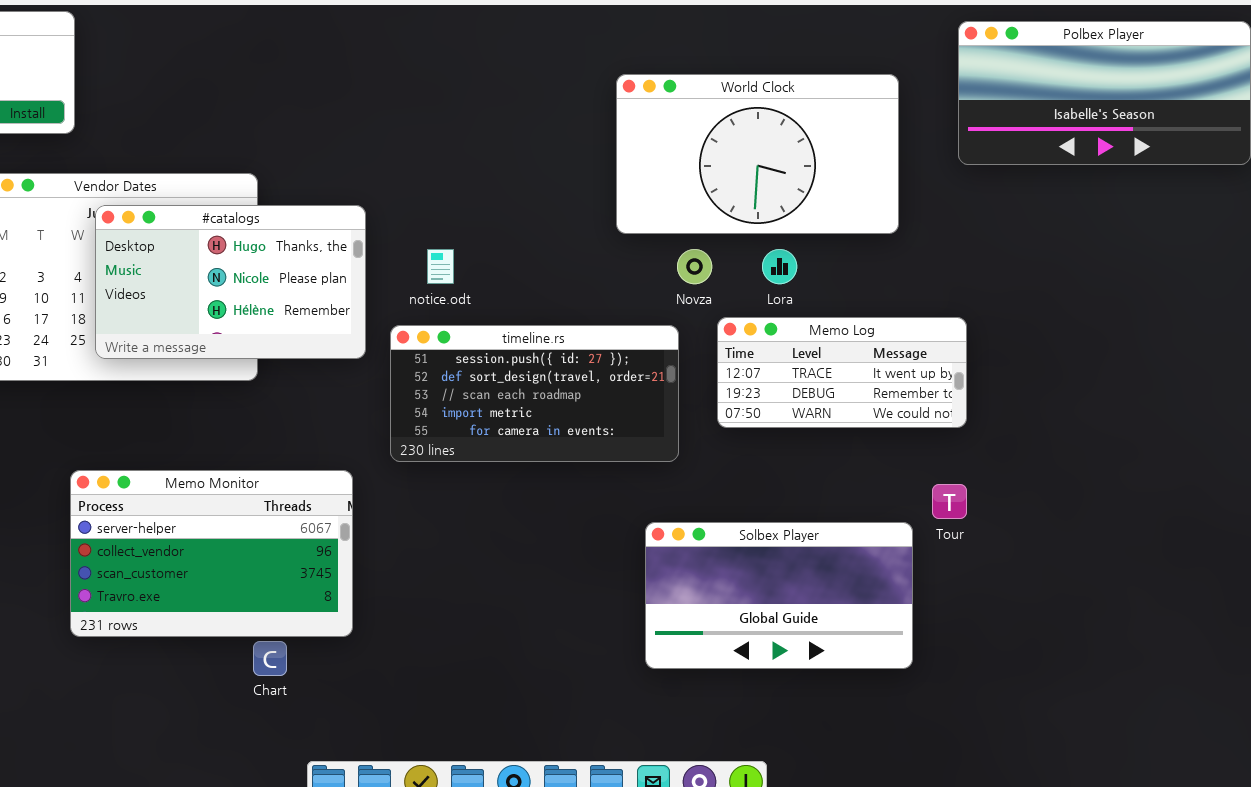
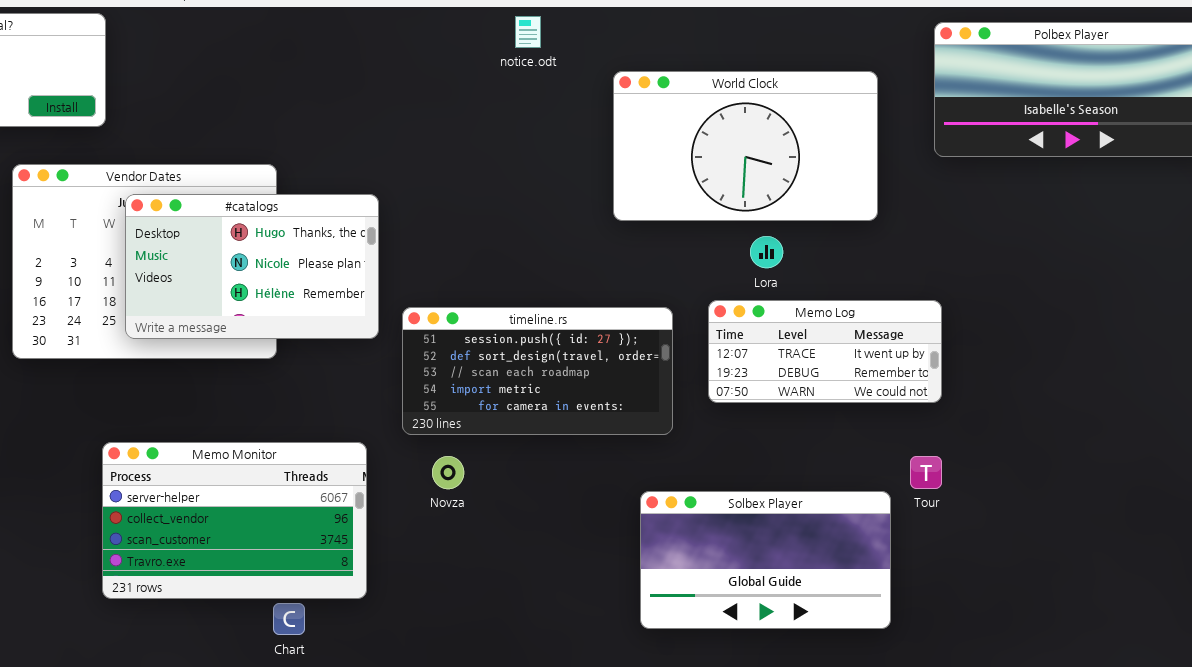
notice.odt: [427,249,454,284] -> [515,16,541,48], moved
Novza: [677,249,712,284] -> [432,456,464,489], moved

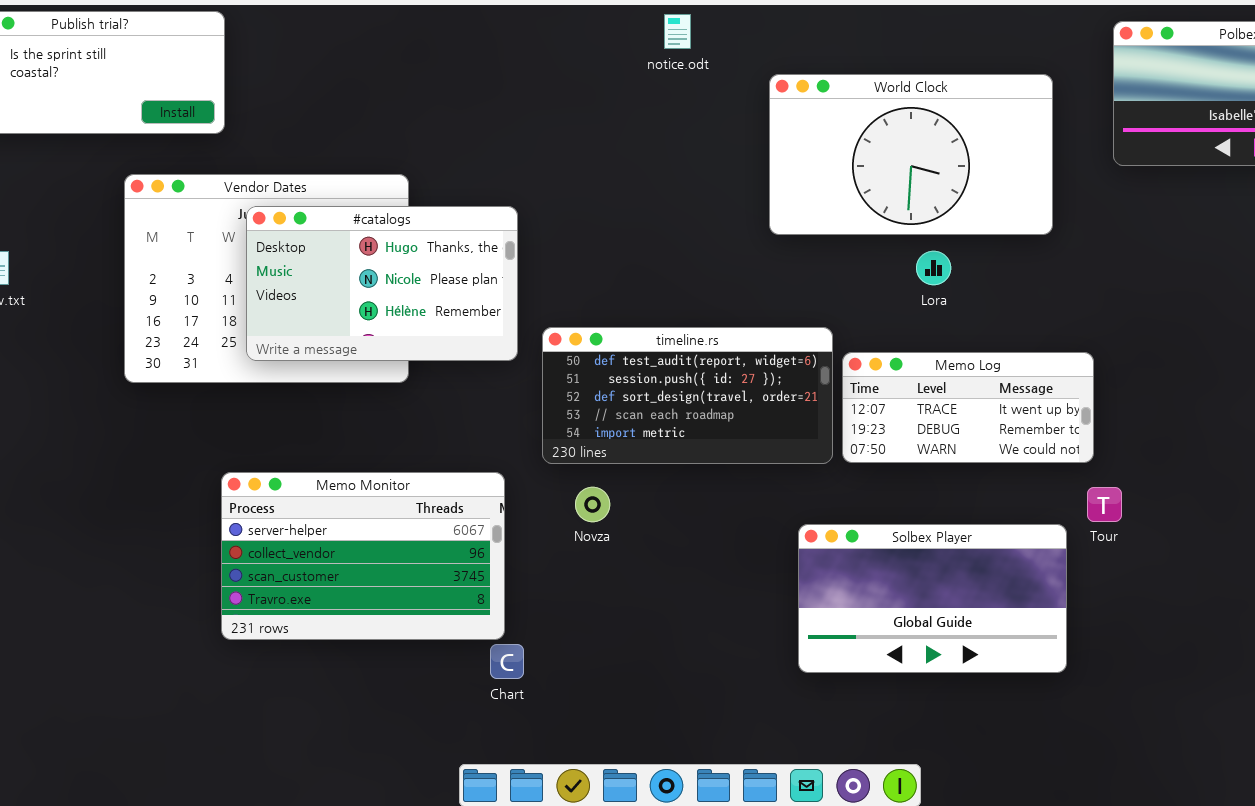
Memo Log: [708,300,942,403] -> [842,352,1094,463], moved
timeline.rs: [402,307,673,435] -> [542,327,833,464], scrolled up 1 row
Chart: [273,603,305,635] -> [490,644,524,679], moved

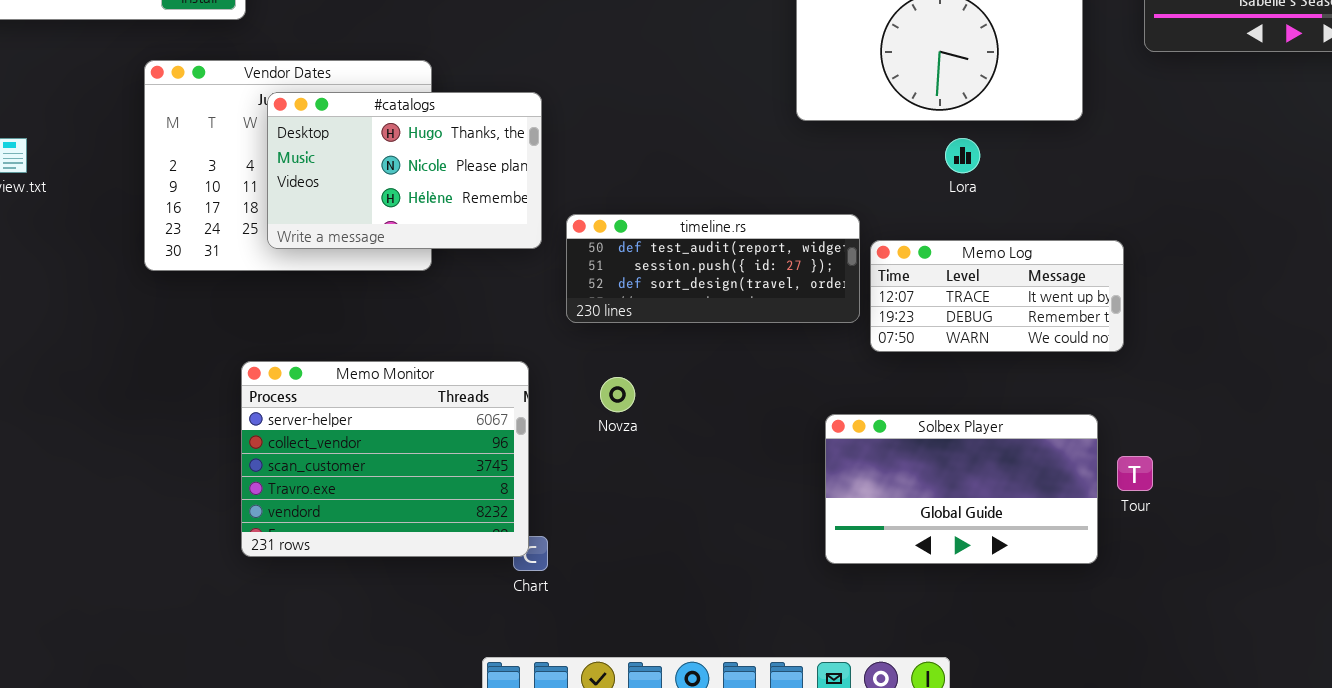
timeline.rs: [542,327,833,464] -> [566,214,860,323], resized
Memo Monitor: [221,472,505,640] -> [241,361,529,557], resized
Tour: [1087,487,1122,522] -> [1117,456,1153,491], moved

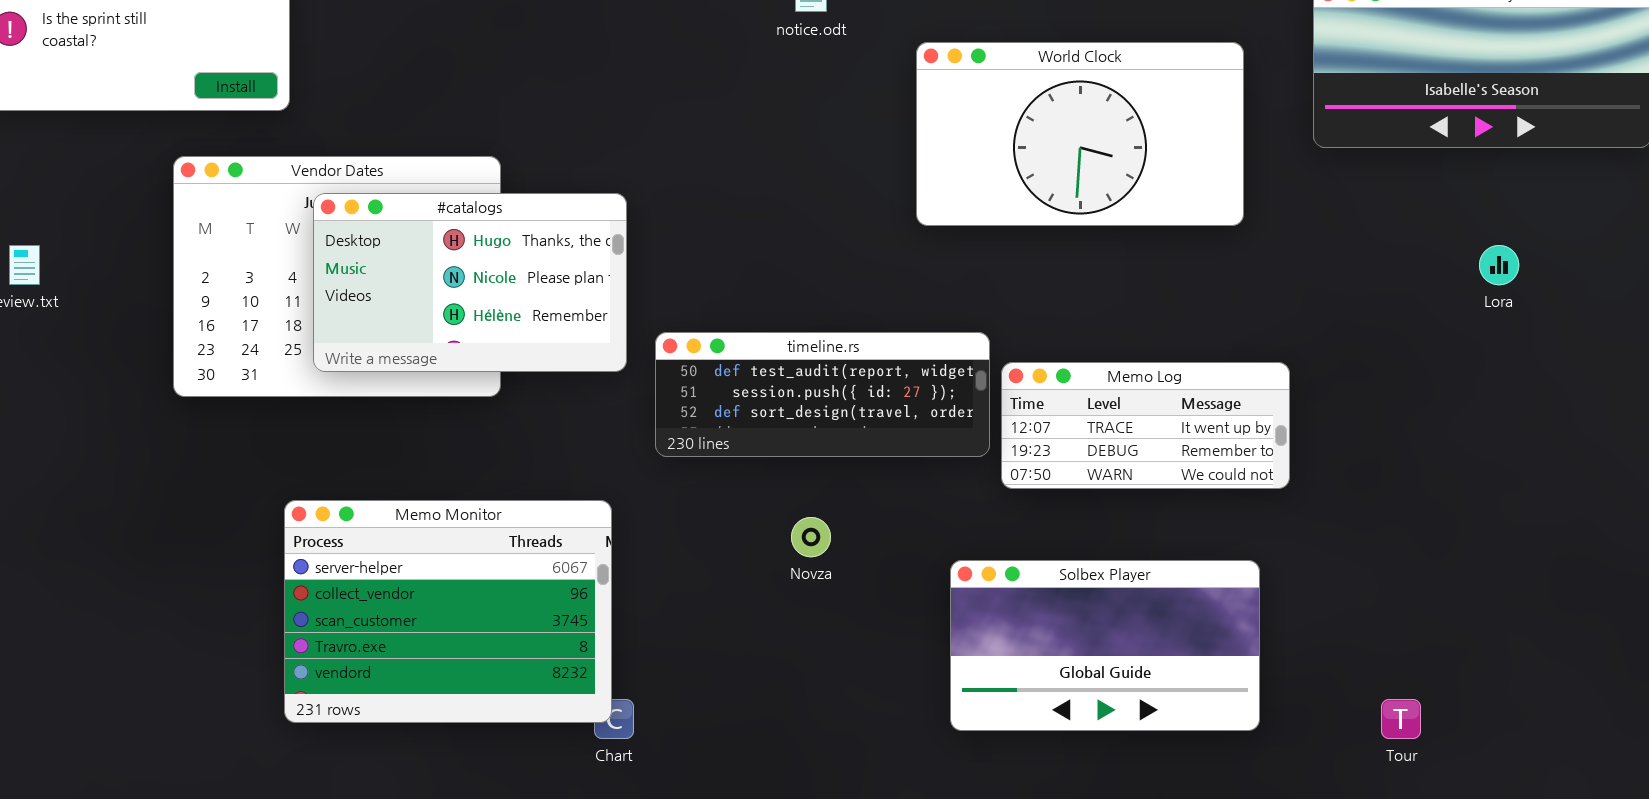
Lora: [945,138,980,173] -> [1479,245,1519,285], moved
Novza: [600,377,635,412] -> [791,517,831,557], moved
Tour: [1117,456,1153,491] -> [1381,699,1421,739], moved

